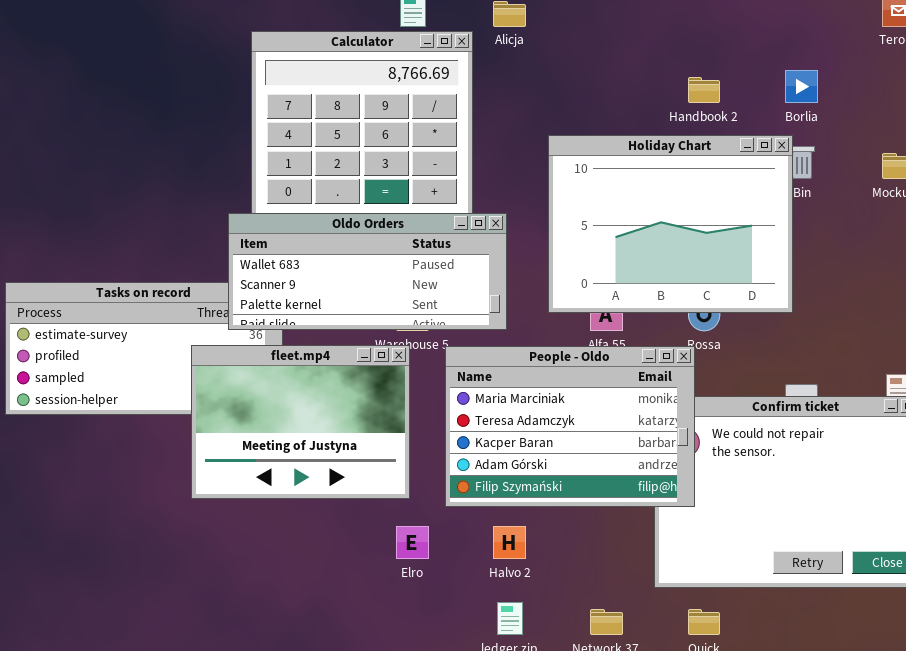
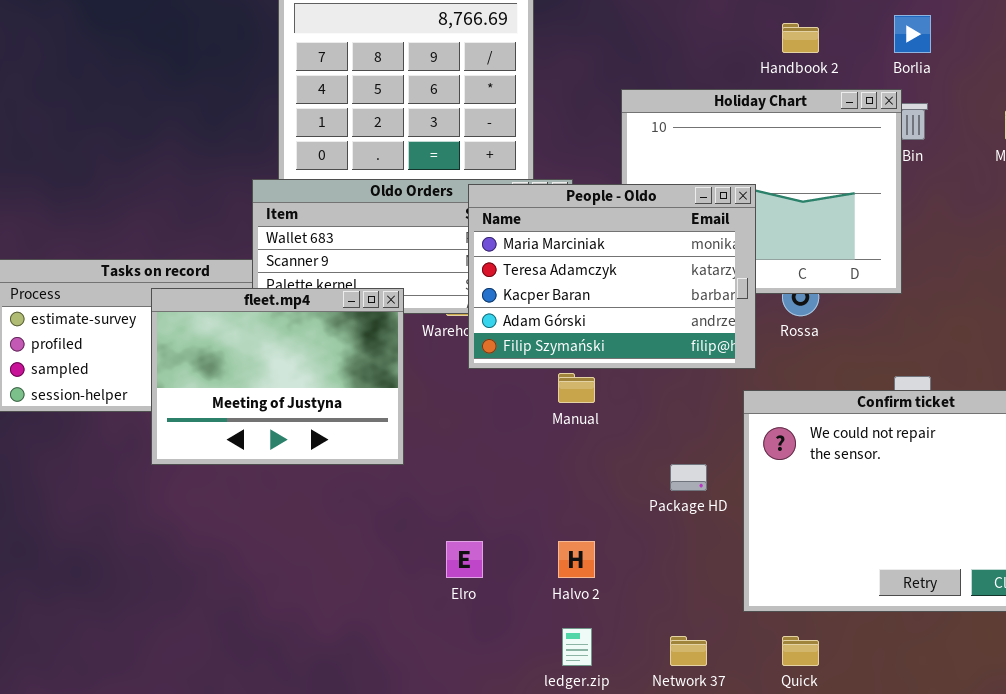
fleet.mp4: [191,345,410,499] -> [151,288,404,465], moved
People - Oldo: [445,346,695,507] -> [468,184,756,369], moved

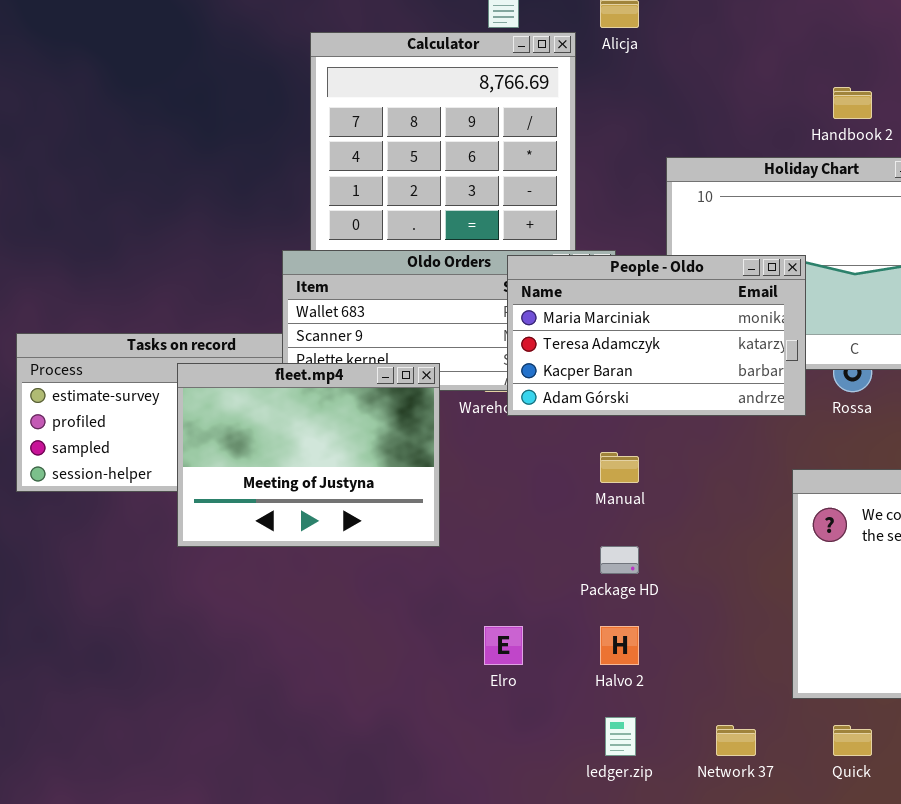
People - Oldo: [468,184,756,369] -> [507,255,806,416], resized
Package HD: [670,464,707,491] -> [600,546,639,574], moved

